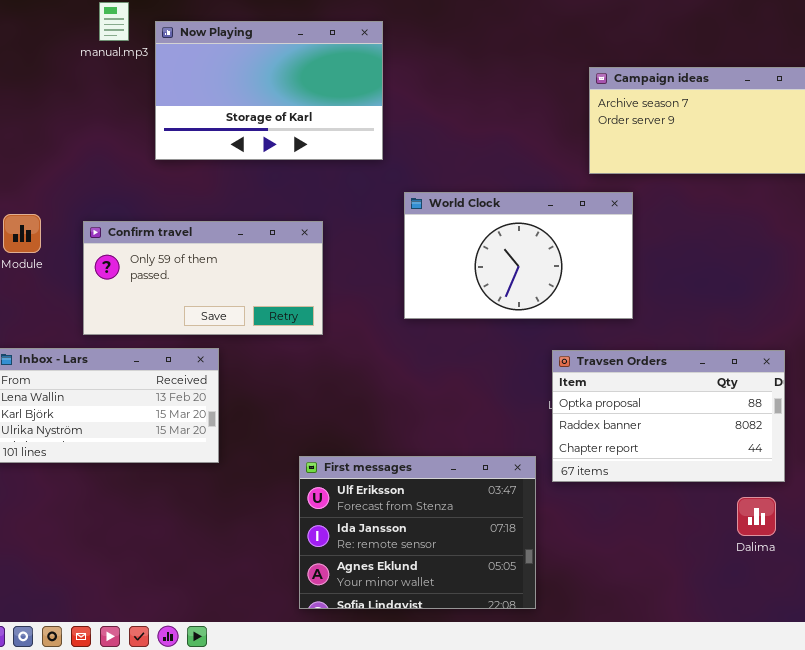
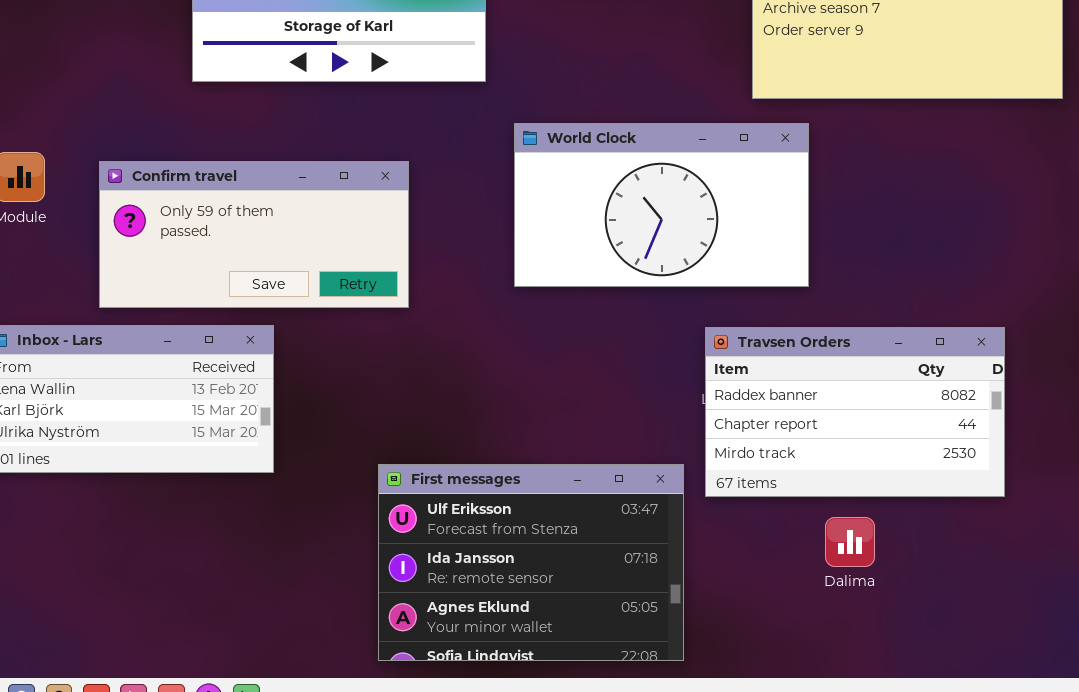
Travsen Orders: [552,350,785,482] -> [705,327,1005,497], scrolled down 1 row
Dalima: [737,497,776,536] -> [825,517,875,567], moved

